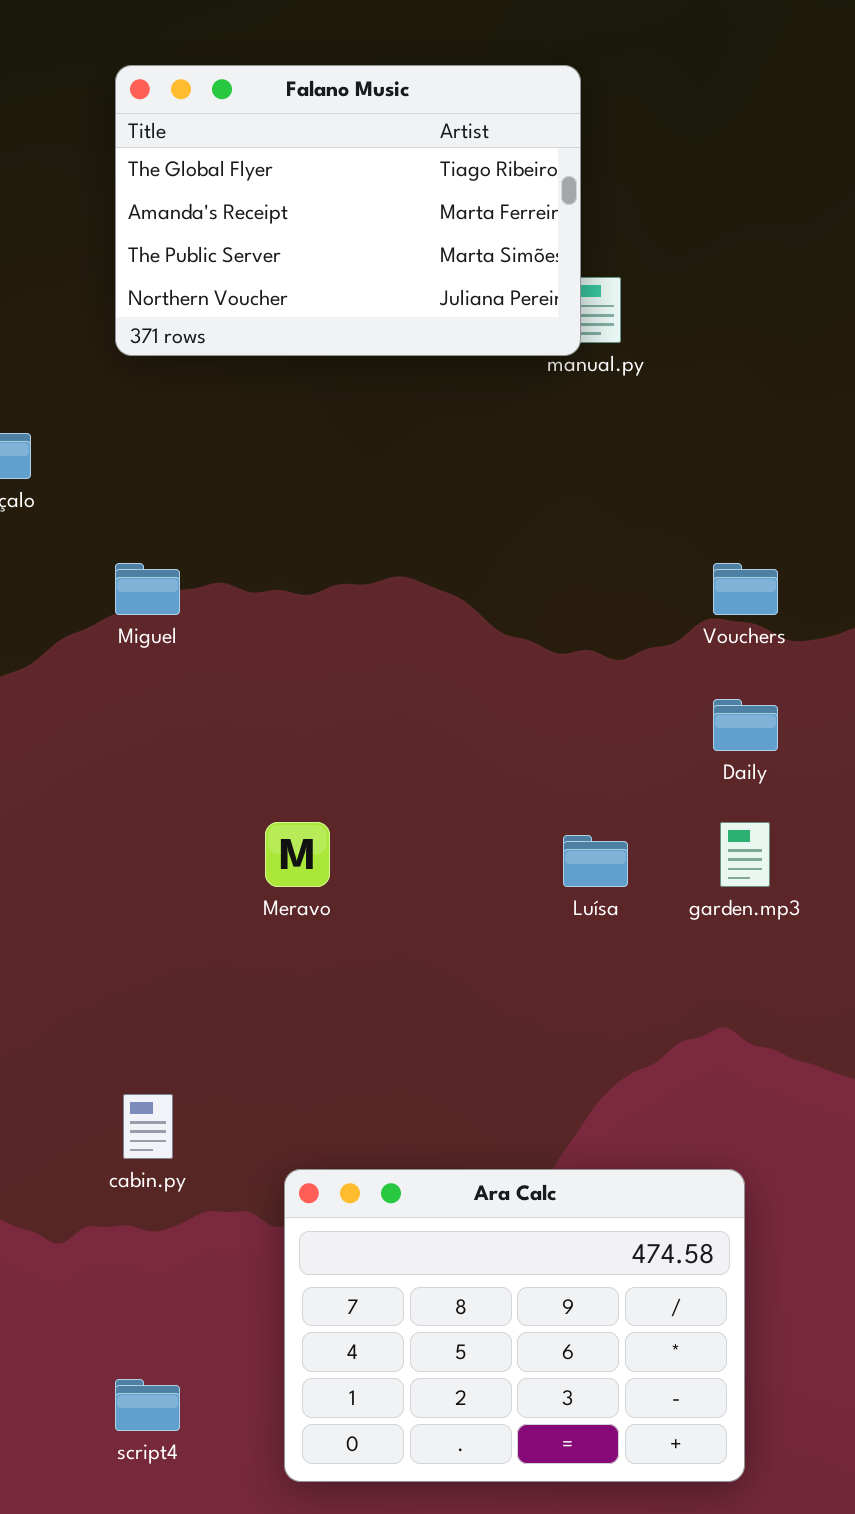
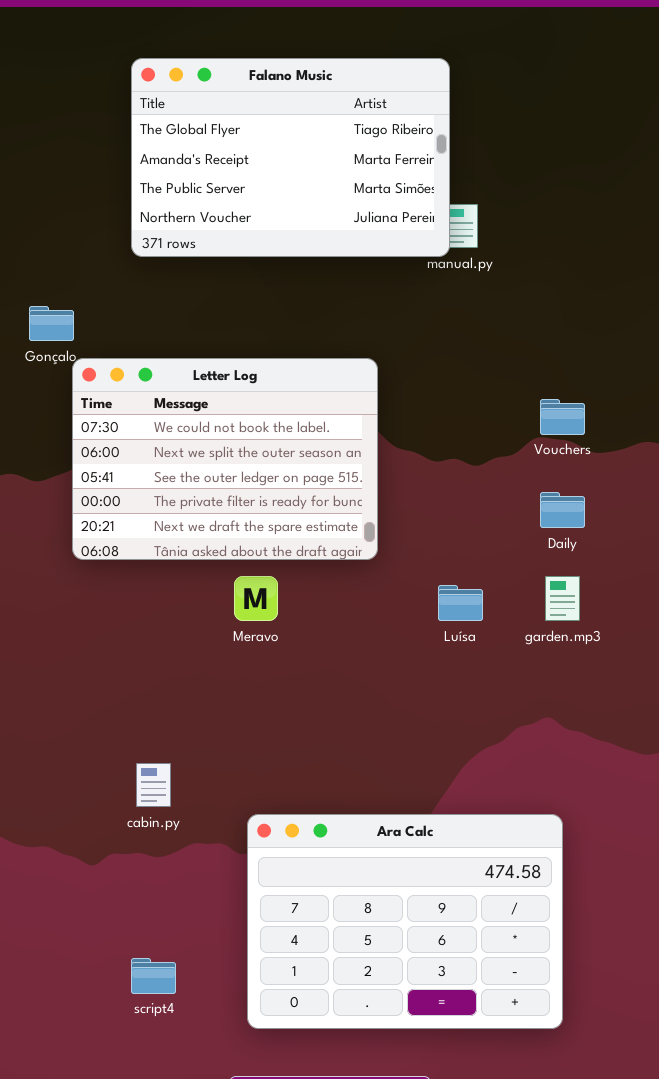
Letter Log: none -> [72,358,378,560], opened

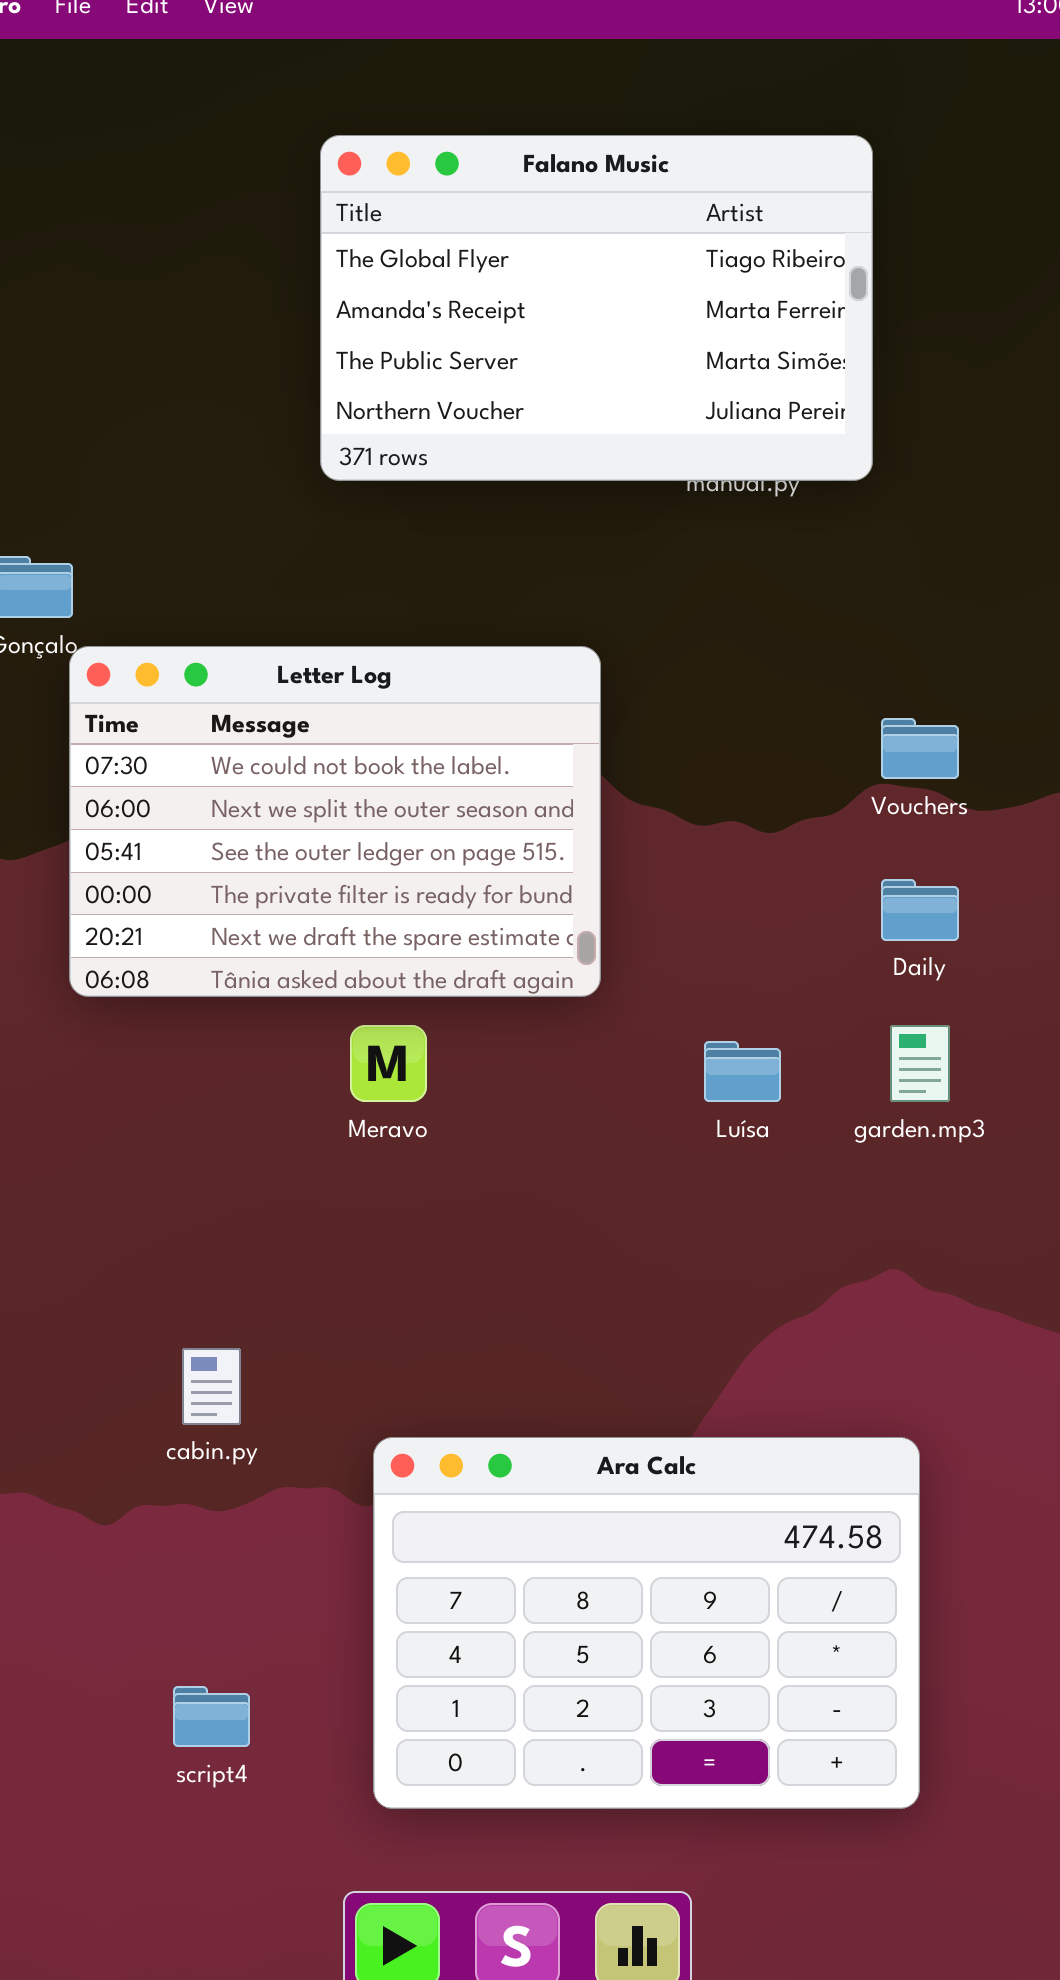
Falano Music: [131,58,450,257] -> [320,135,873,481], moved

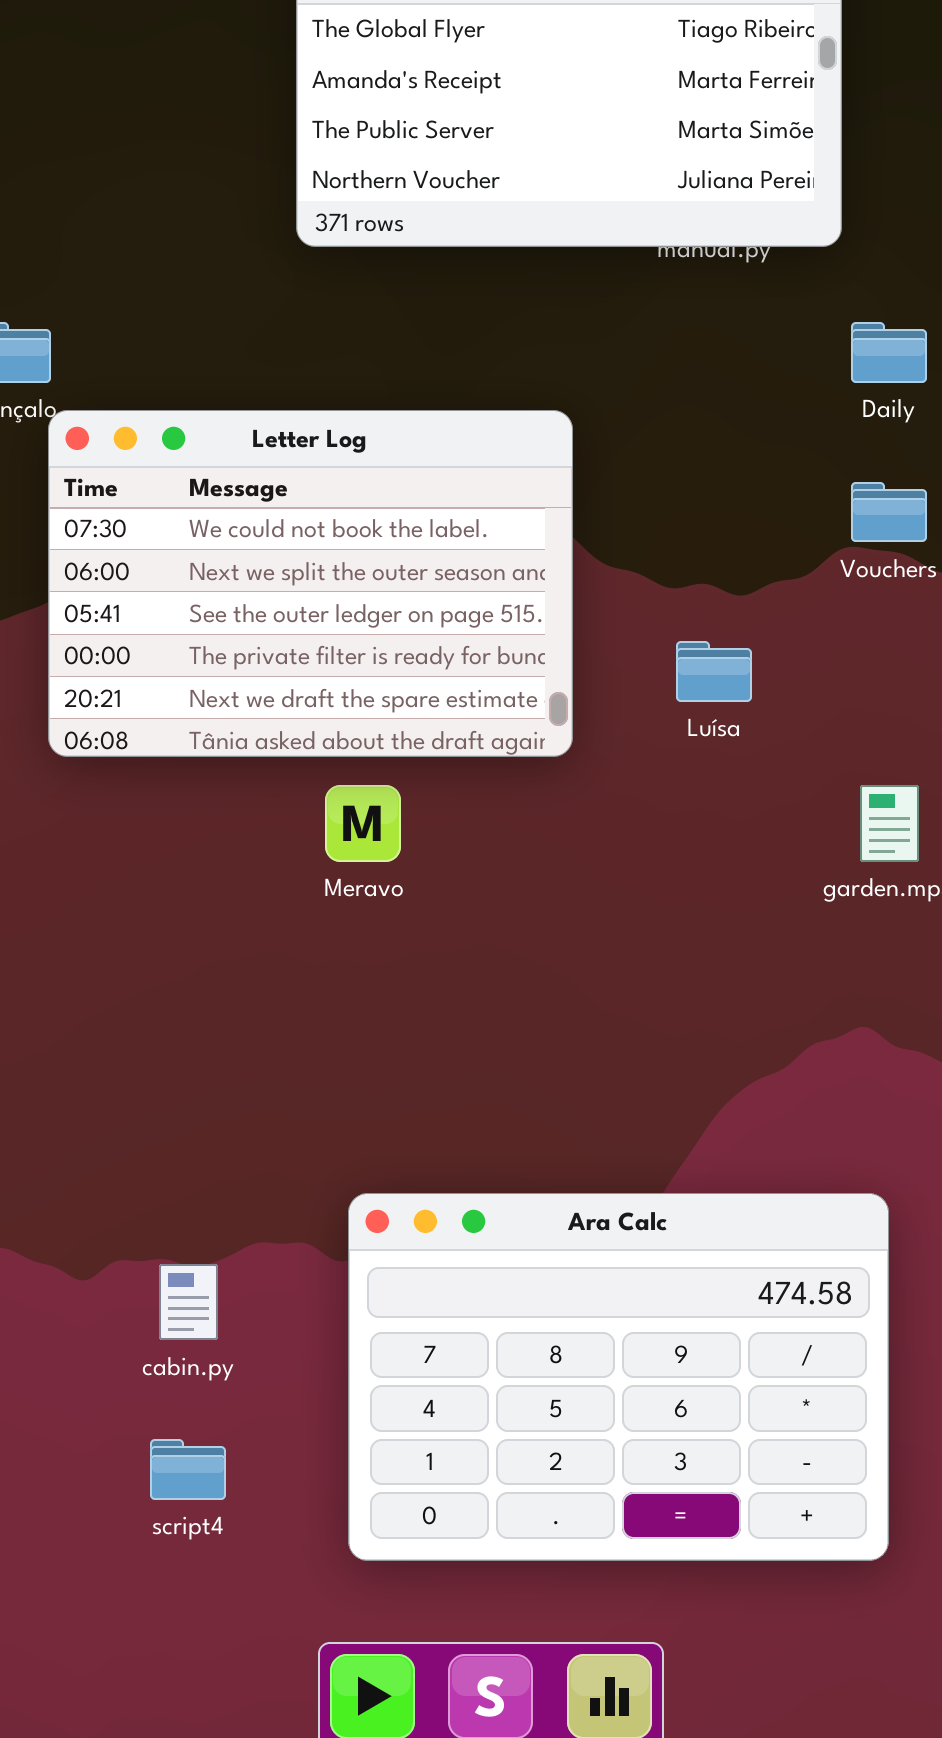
Daily: [881,879,959,941] -> [851,322,927,383], moved
Luísa: [704,1041,781,1102] -> [676,641,752,702], moved
cabin.py: [182,1348,241,1425] -> [159,1264,218,1340], moved

